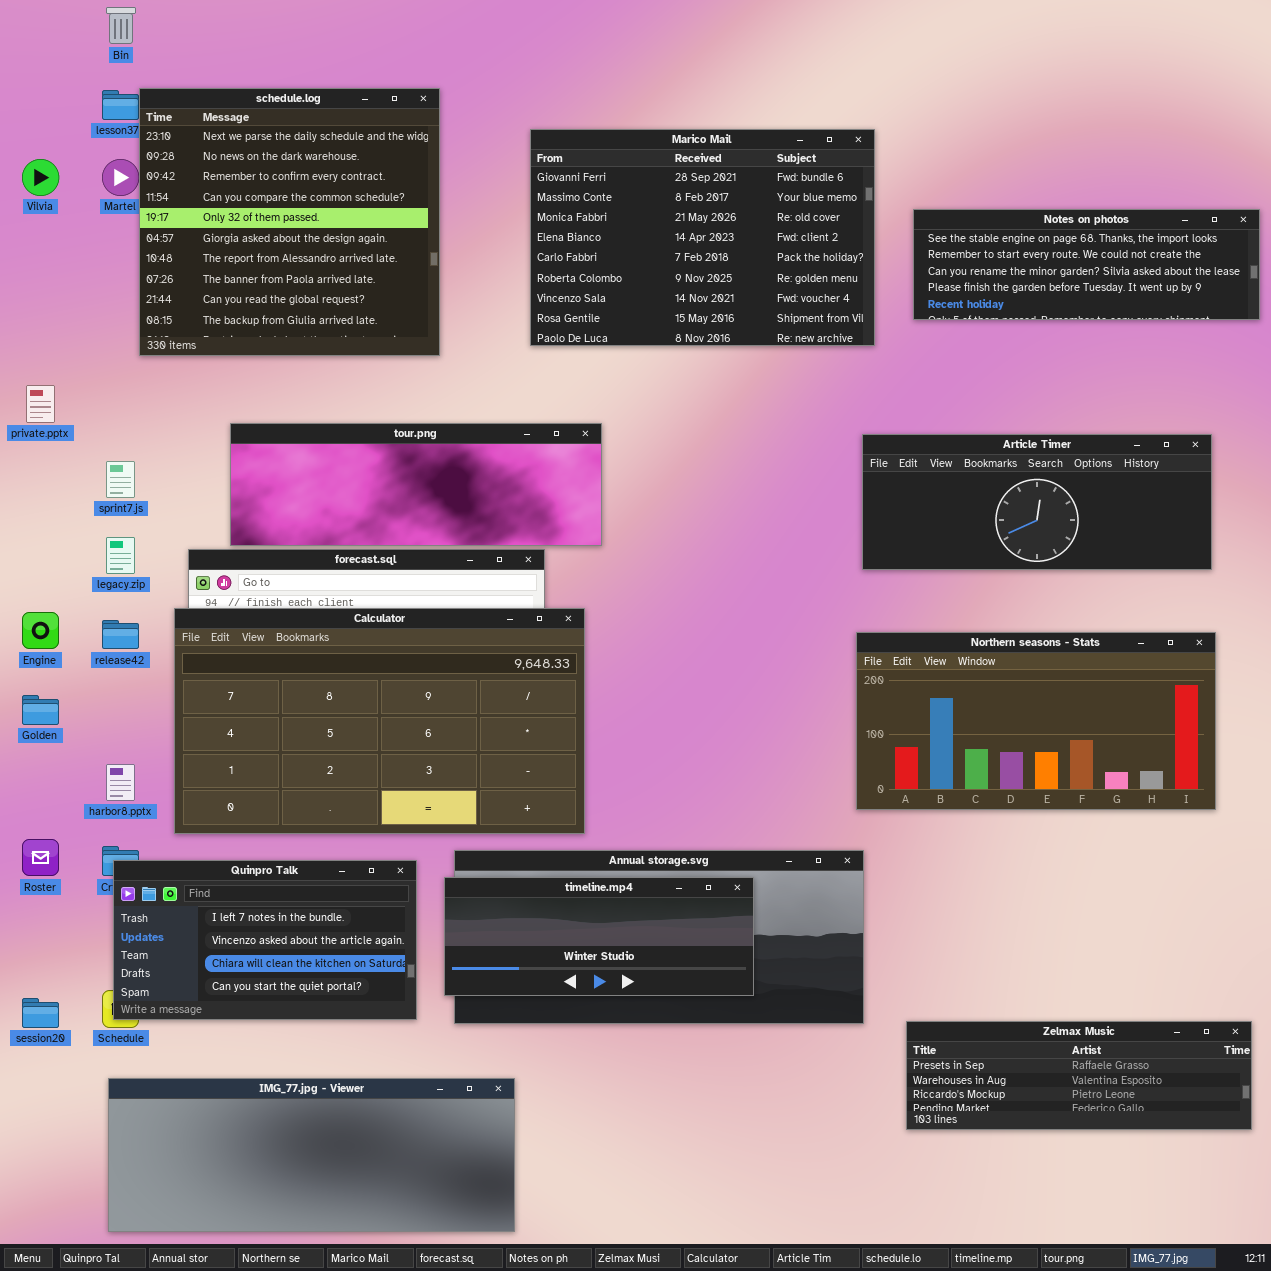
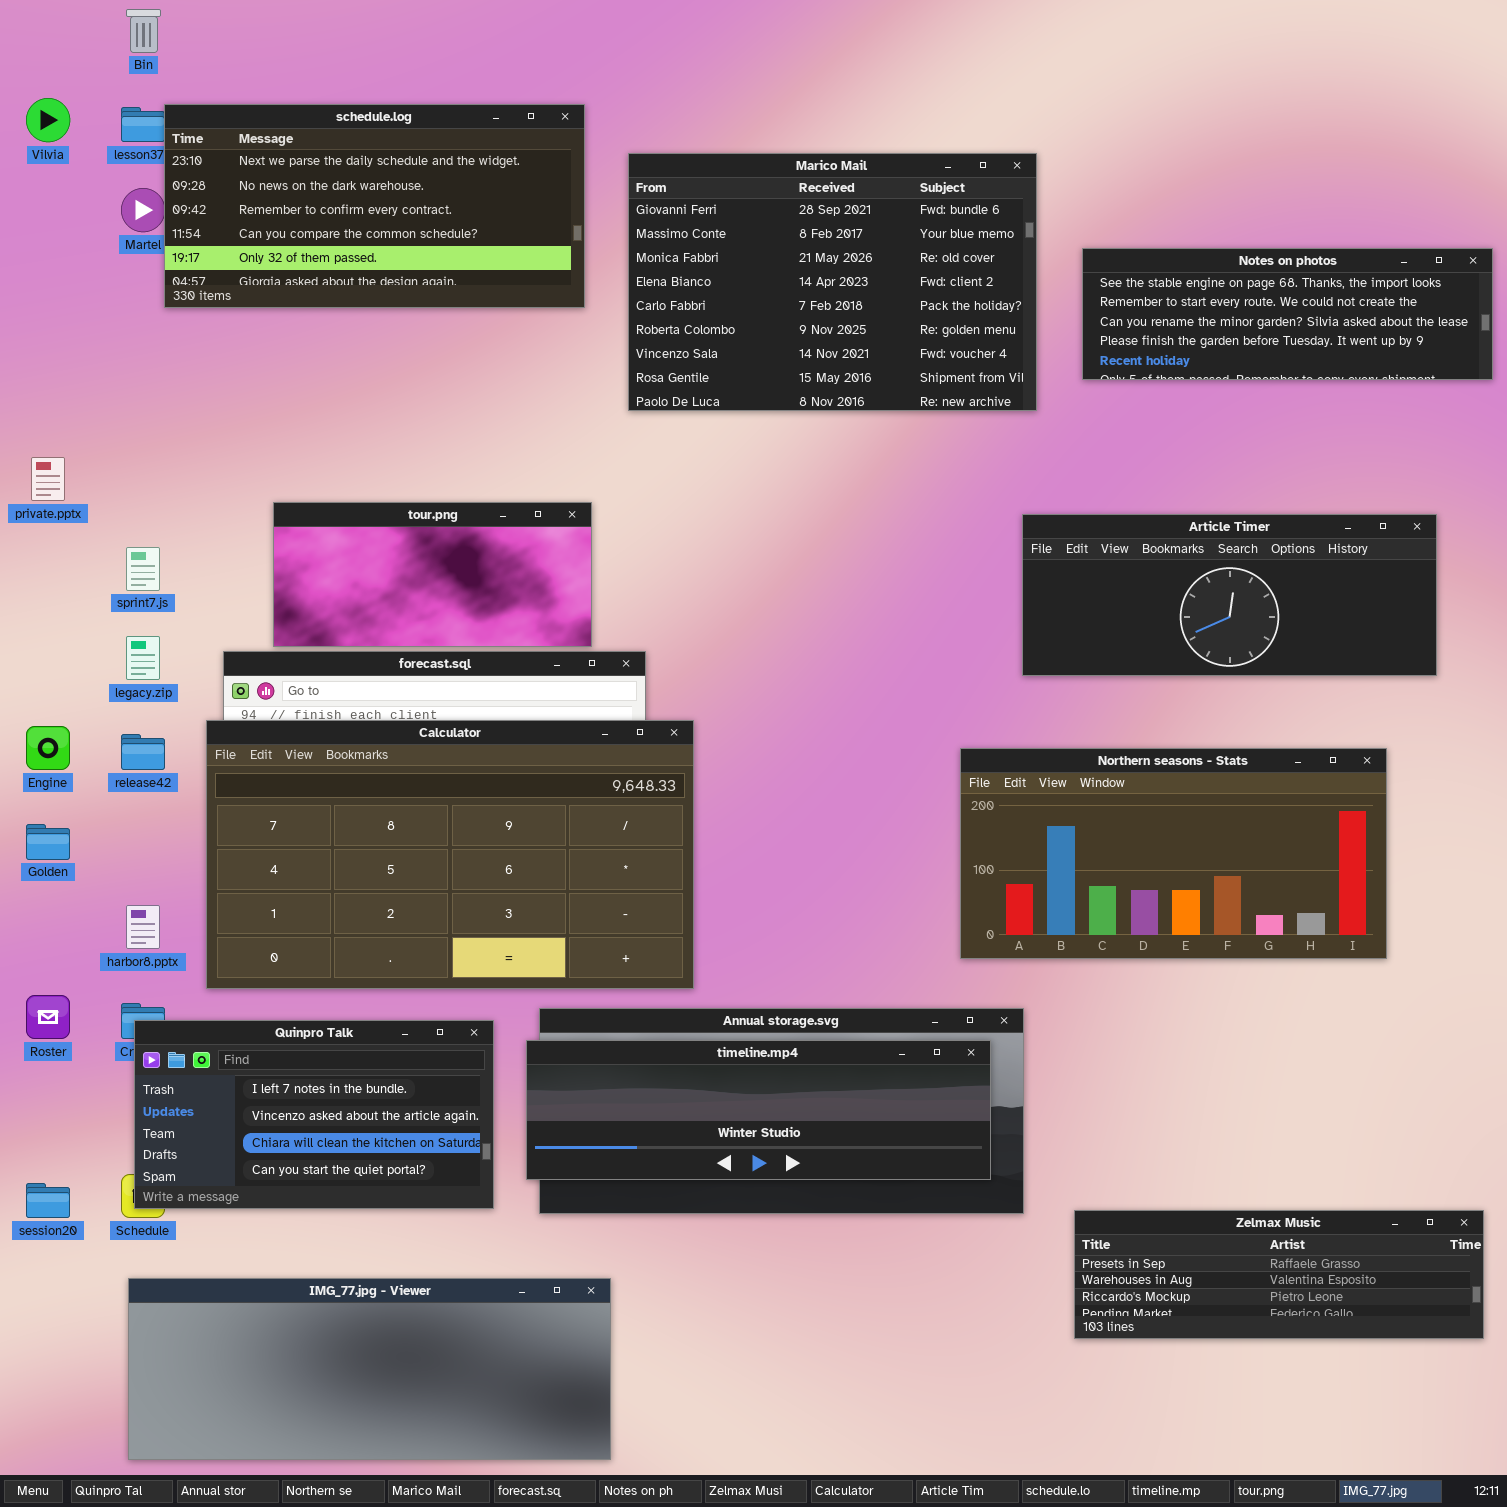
schedule.log: [139,88,440,356] -> [164,104,585,308], resized
Vilvia: [22,159,59,196] -> [26,98,70,142], moved
tour.png: [230,423,602,546] -> [273,502,592,647], resized
Northern seasons - Stats: [856,632,1216,810] -> [960,748,1387,959], moved
timeline.mp4: [444,877,754,996] -> [526,1040,991,1180], resized

